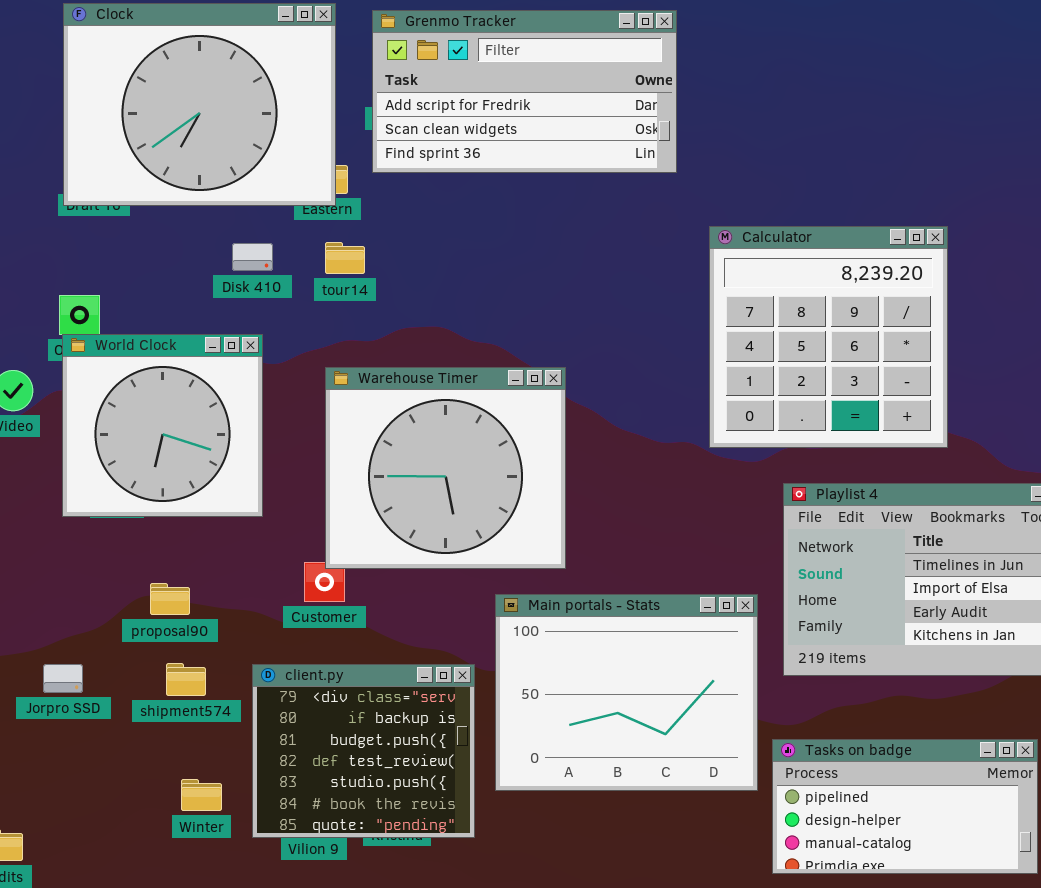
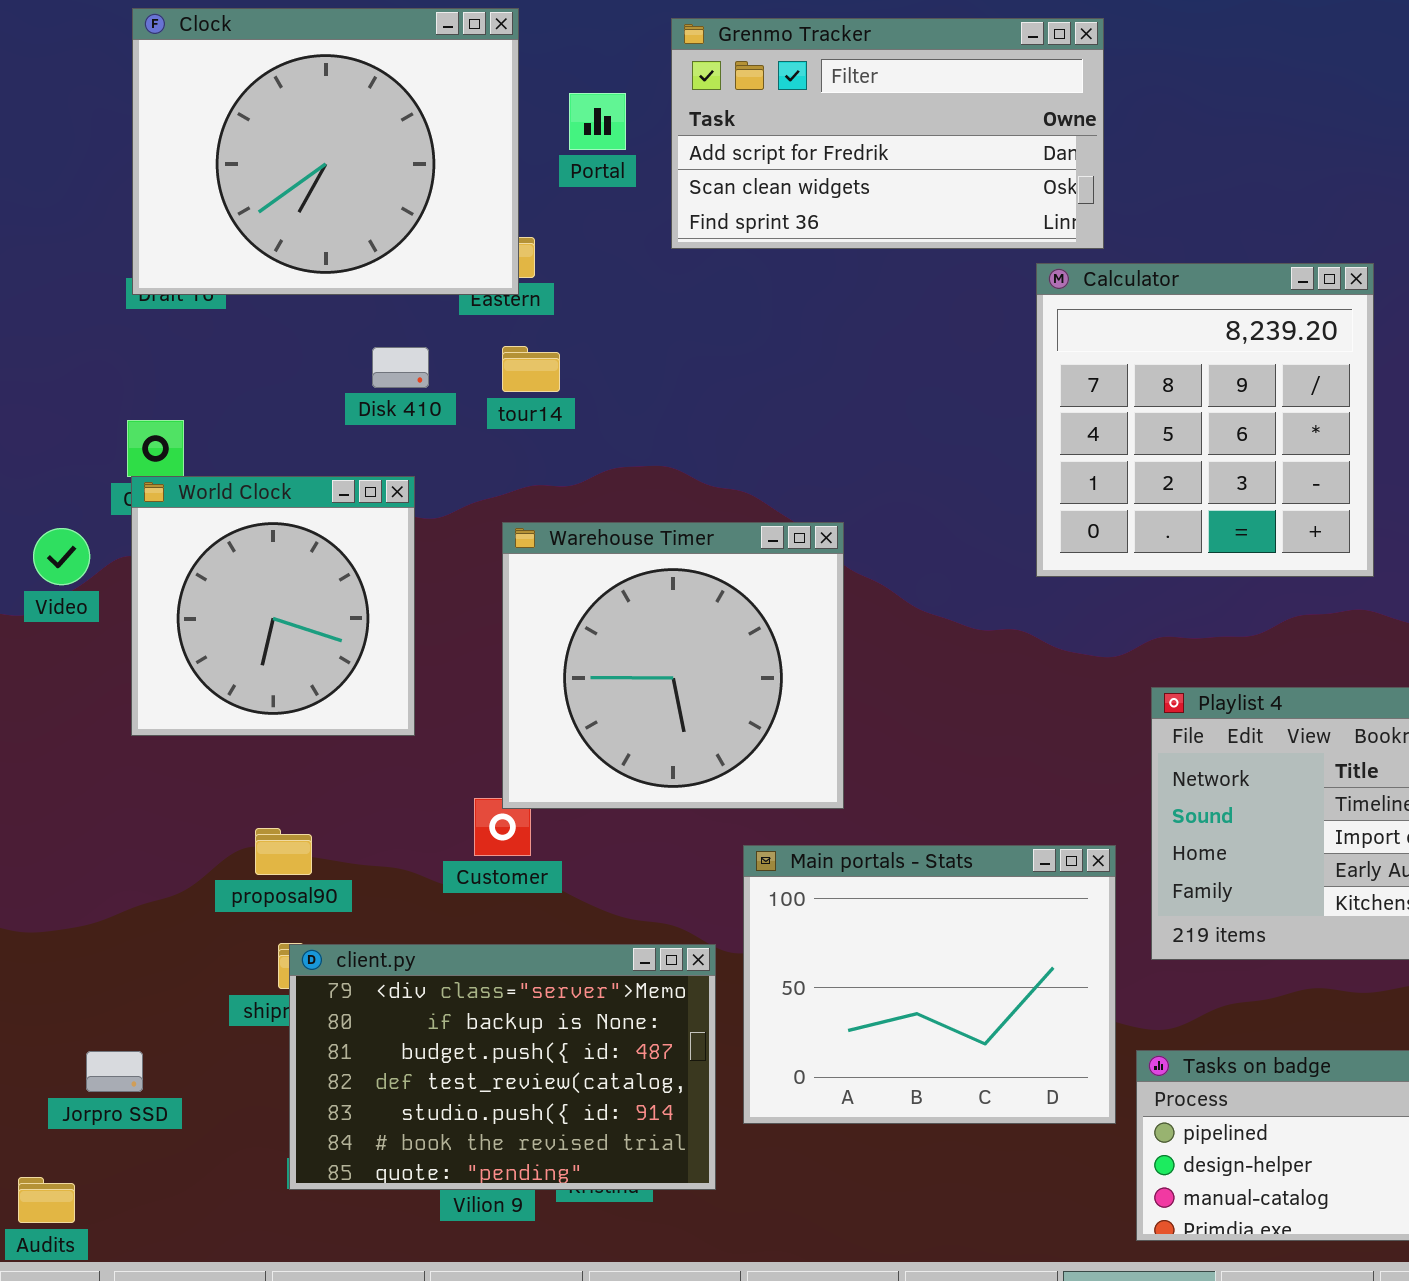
Grenmo Tracker: [372,10,677,173] -> [671,18,1104,249], moved
Calculator: [709,226,948,448] -> [1036,263,1374,577], moved
Jorpro SSD: [43,664,83,693] -> [86,1051,143,1092], moved
client.py: [252,664,475,838] -> [289,944,716,1190], resized

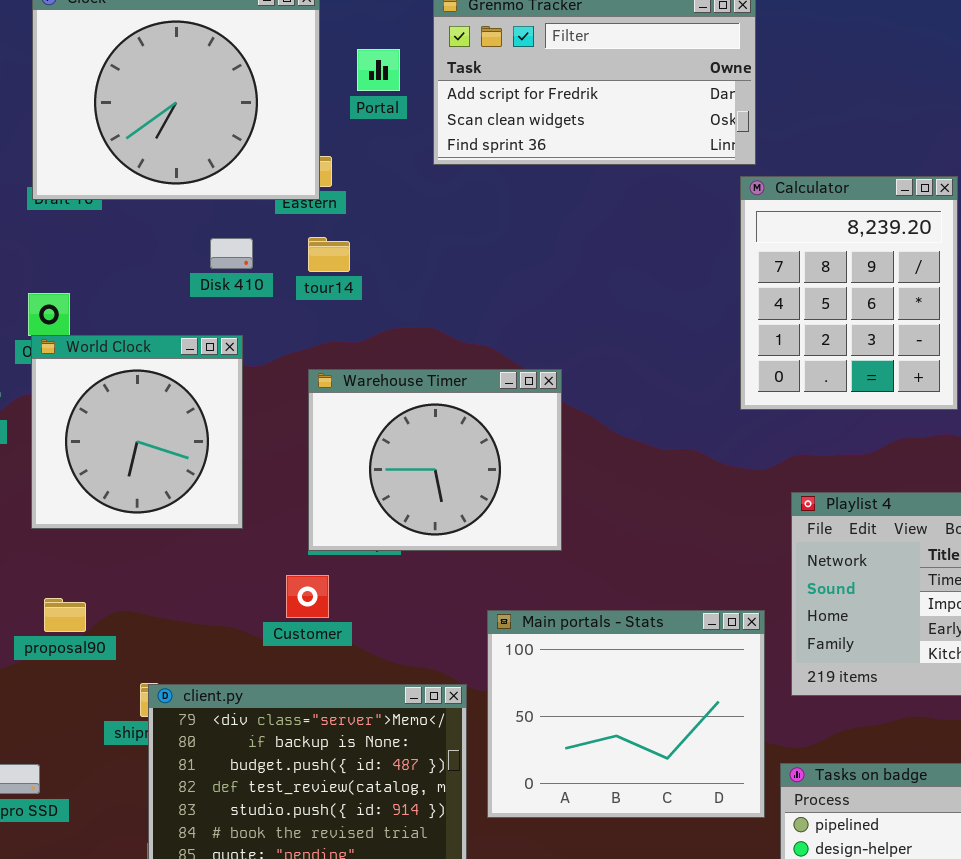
Calculator: [1036,263,1374,577] -> [740,176,958,410], resized
Warehouse Timer: [502,522,844,809] -> [308,369,562,551], resized
proposal90: [255,828,312,875] -> [44,598,86,632], moved

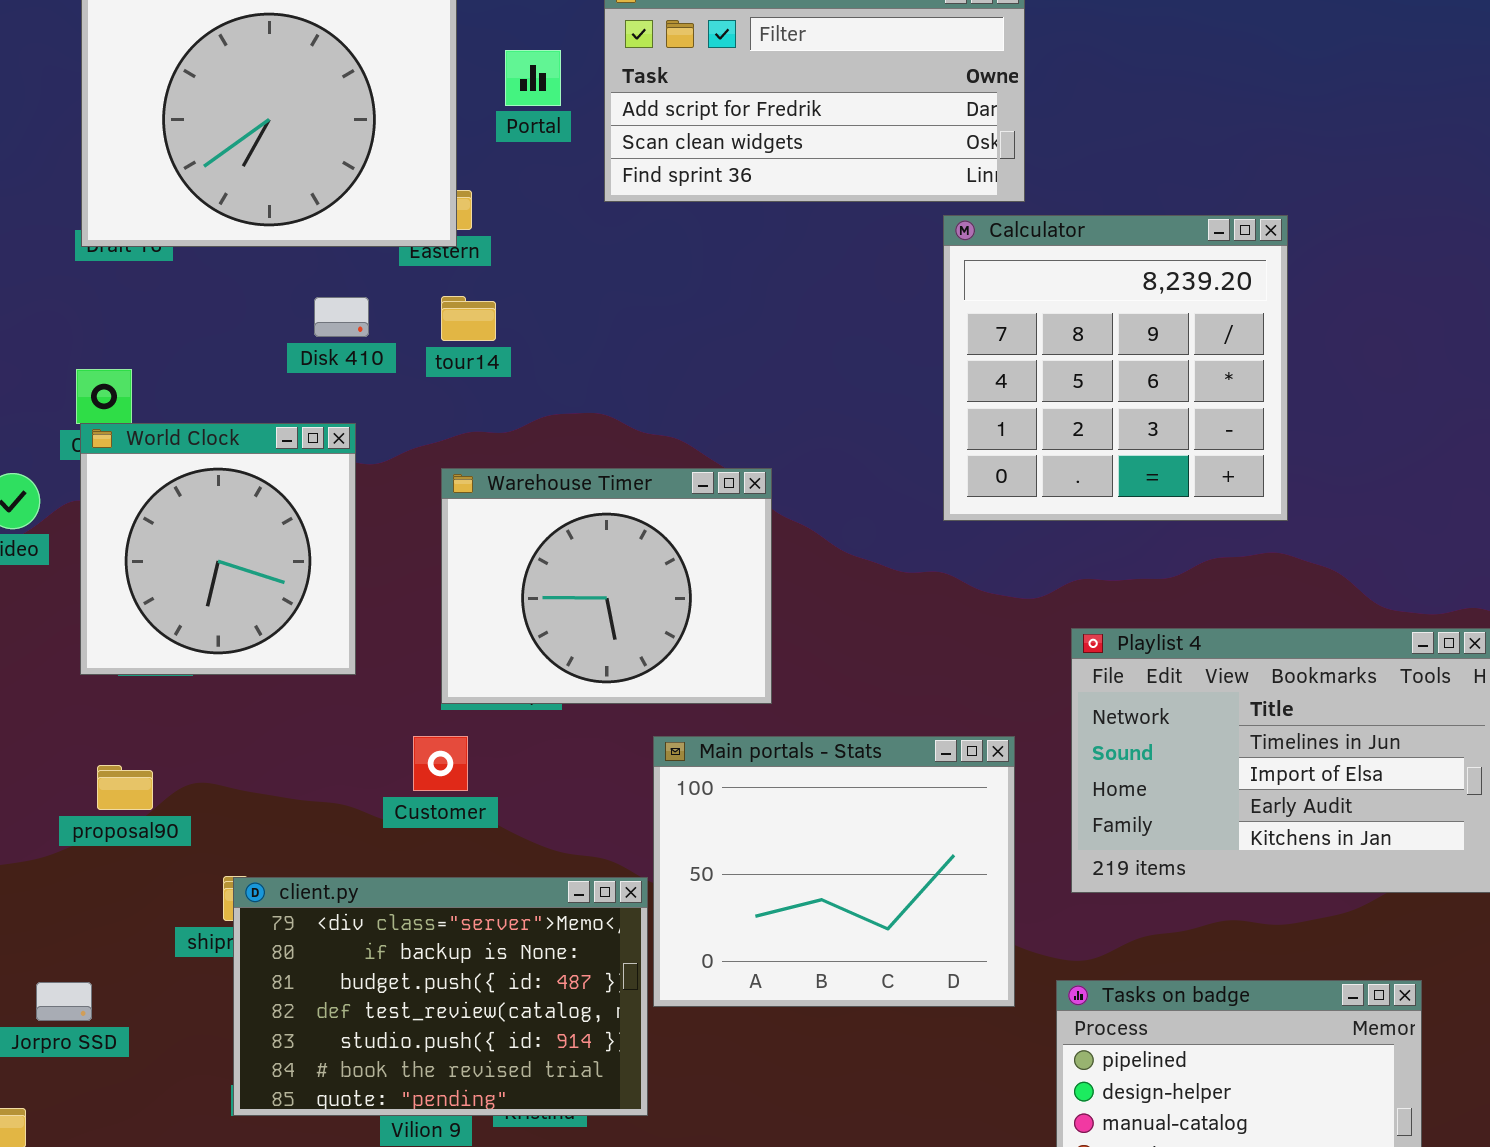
Calculator: [740,176,958,410] -> [943,215,1288,521], resized
Main portals - Stats: [487,610,765,818] -> [653,736,1015,1007], moved

